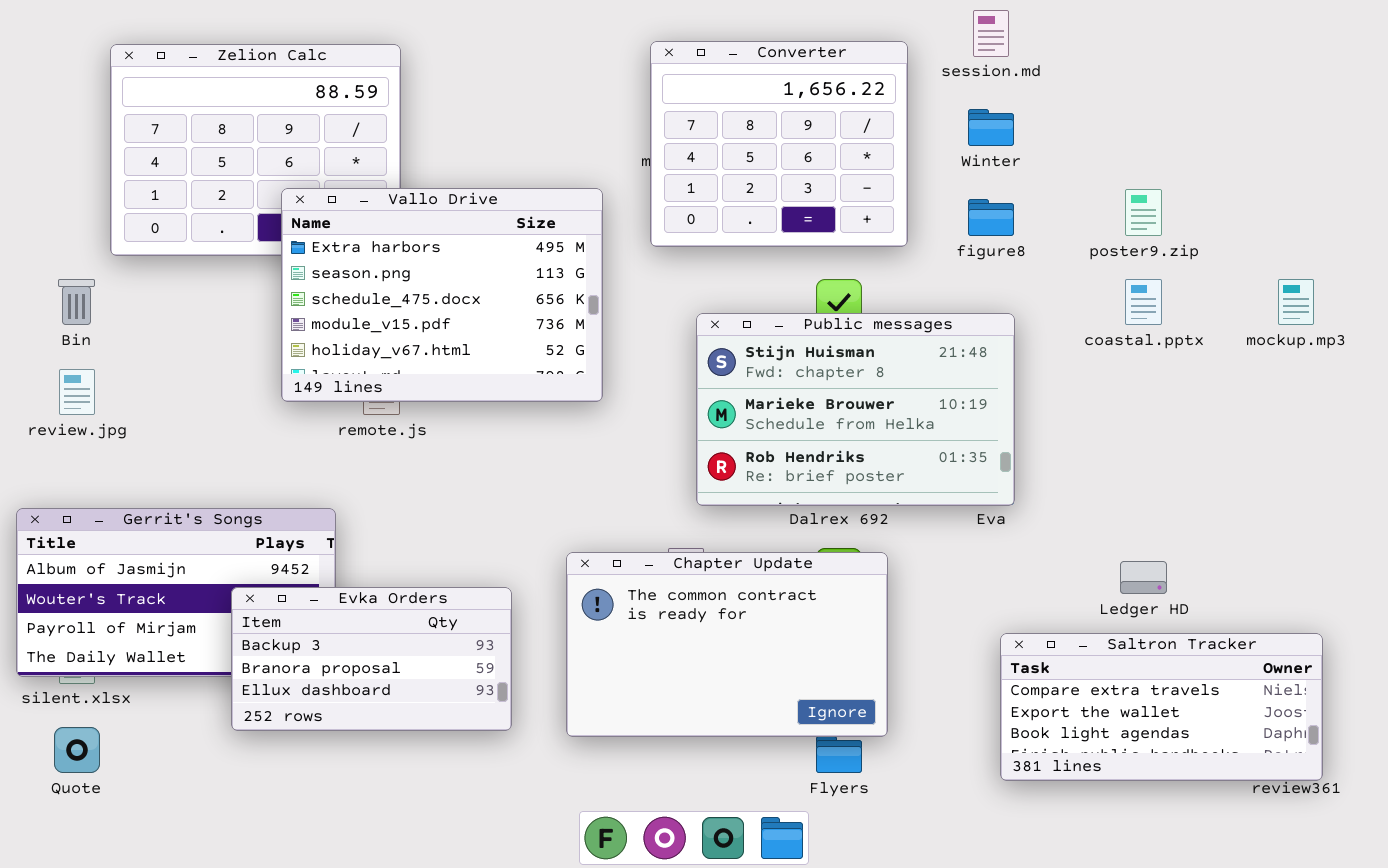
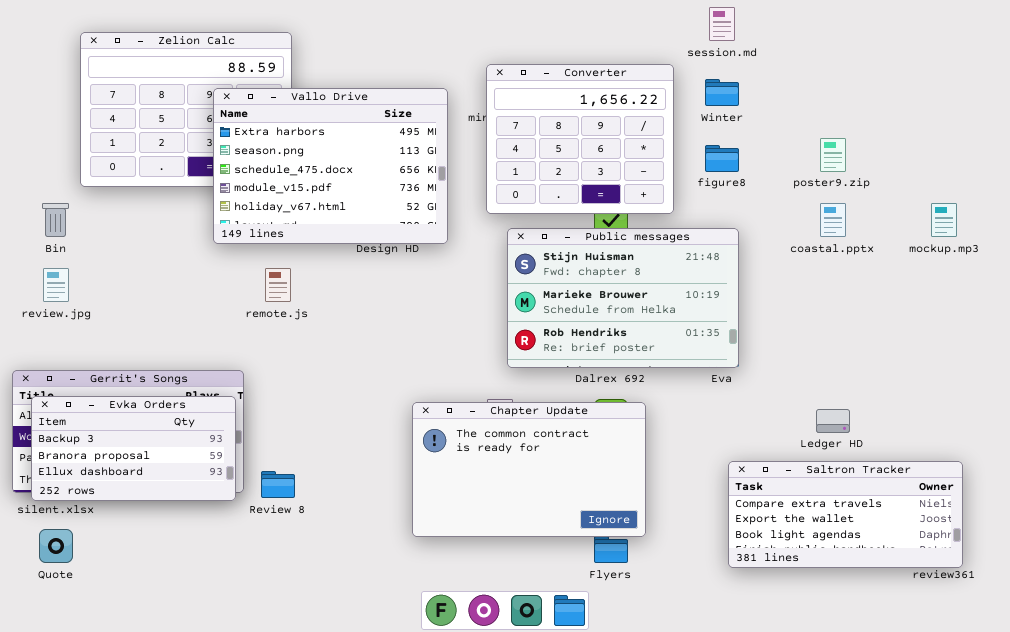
Converter: [650,41,908,247] -> [486,64,674,214], moved
Vallo Drive: [281,188,603,402] -> [213,88,448,244], moved
Evka Orders: [231,587,512,731] -> [31,396,236,501], moved

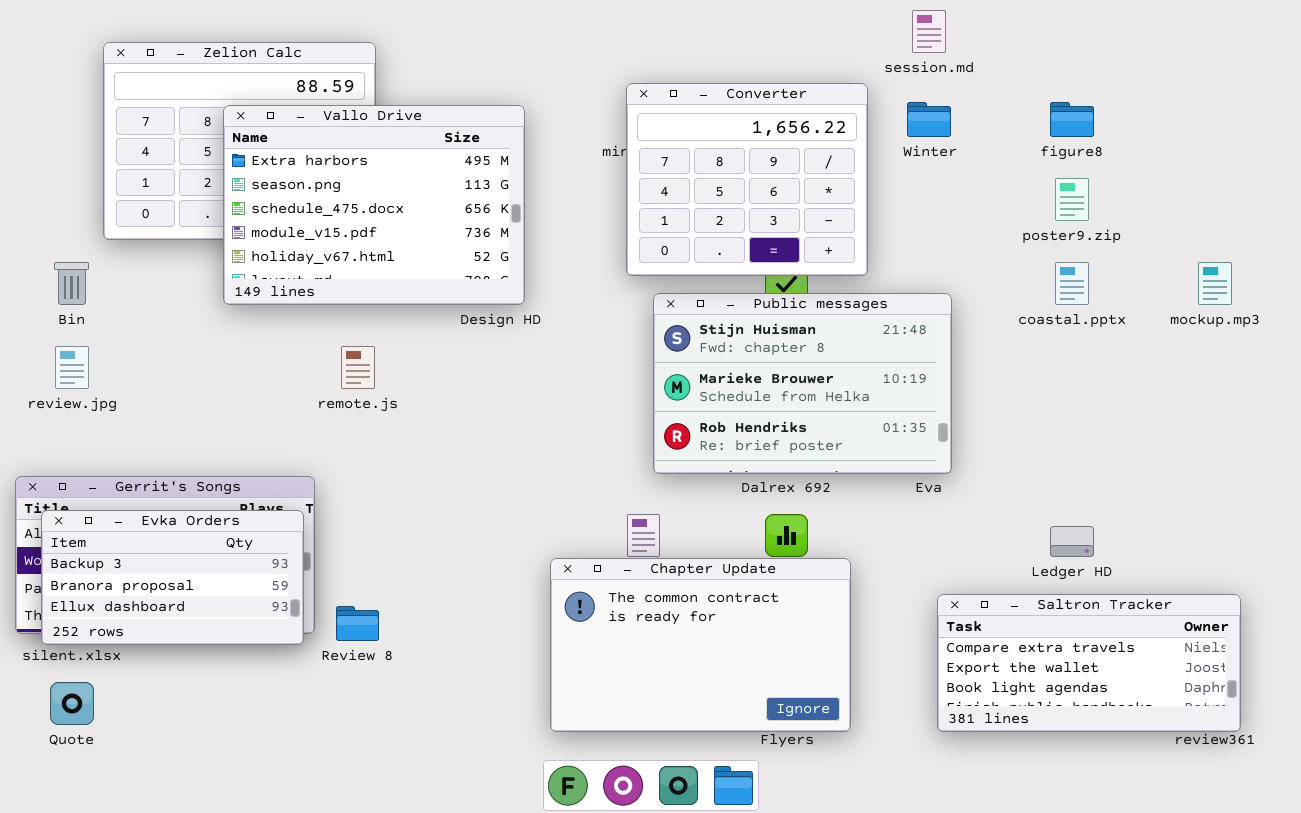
Vallo Drive: [213,88,448,244] -> [223,105,525,305], moved
figure8: [705,145,739,172] -> [1050,102,1094,137], moved
Chapter Update: [412,402,646,537] -> [550,558,851,732], moved

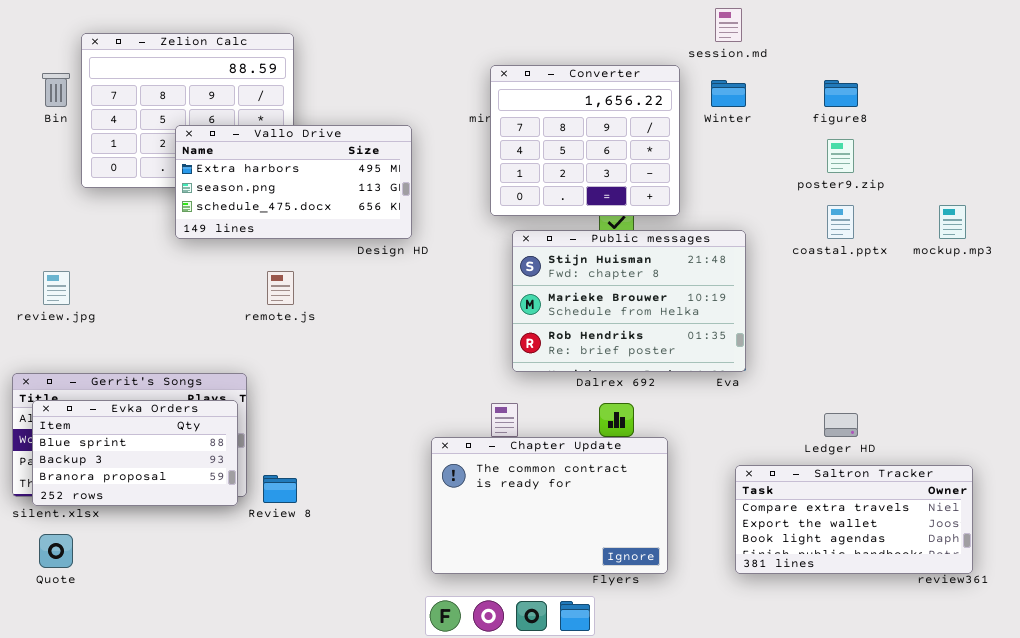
Vallo Drive: [223,105,525,305] -> [175,125,412,239], resized
Bin: [54,262,89,305] -> [42,73,70,107], moved
Evka Orders: [41,510,304,645] -> [32,400,238,506], scrolled up 1 row

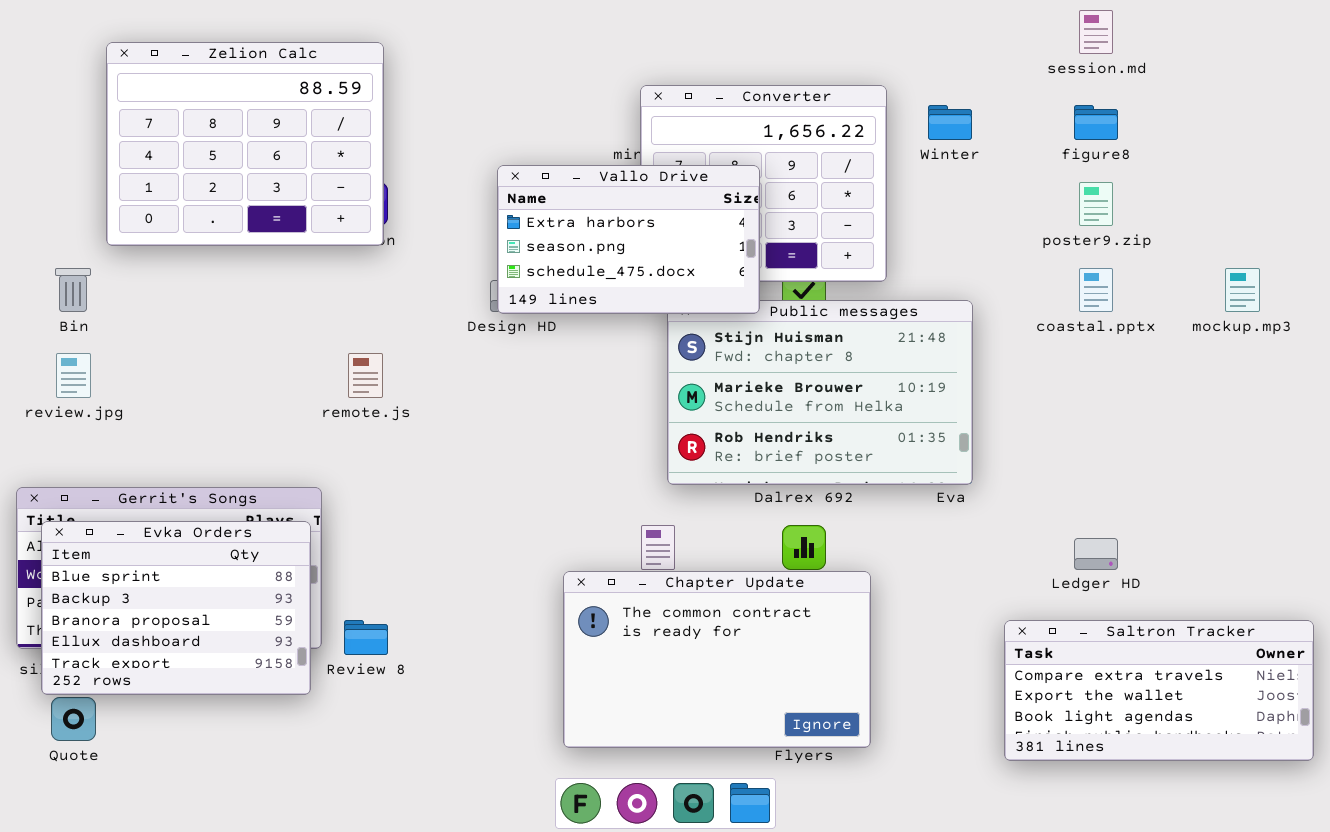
session.md: [715,8,742,42] -> [1079,10,1113,54], moved
Bin: [42,73,70,107] -> [55,268,91,312], moved
Vallo Drive: [175,125,412,239] -> [497,165,760,314], moved, resized
Evka Orders: [32,400,238,506] -> [41,521,311,695], resized
Saltron Tracker: [735,465,973,574] -> [1004,620,1314,761], moved

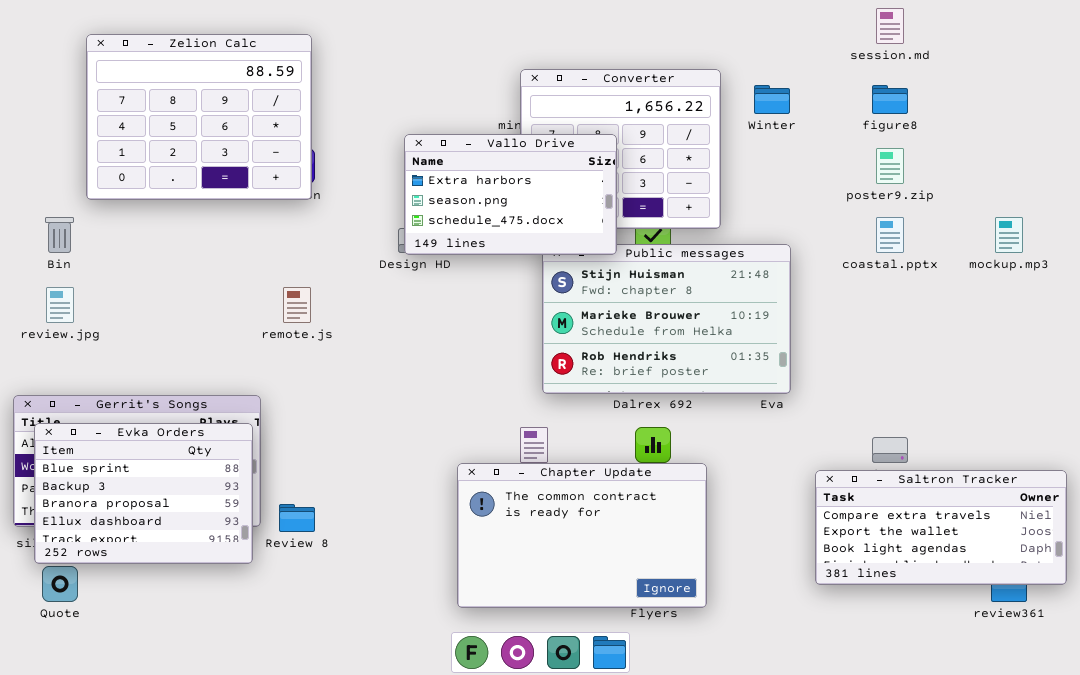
Saltron Tracker: [1004,620,1314,761] -> [815,470,1067,585], moved

